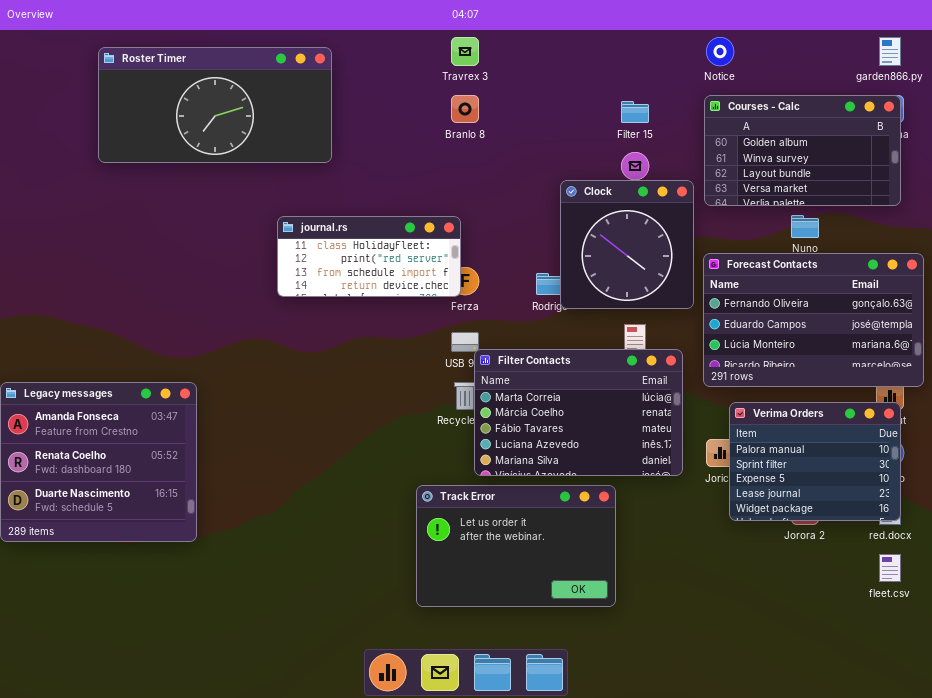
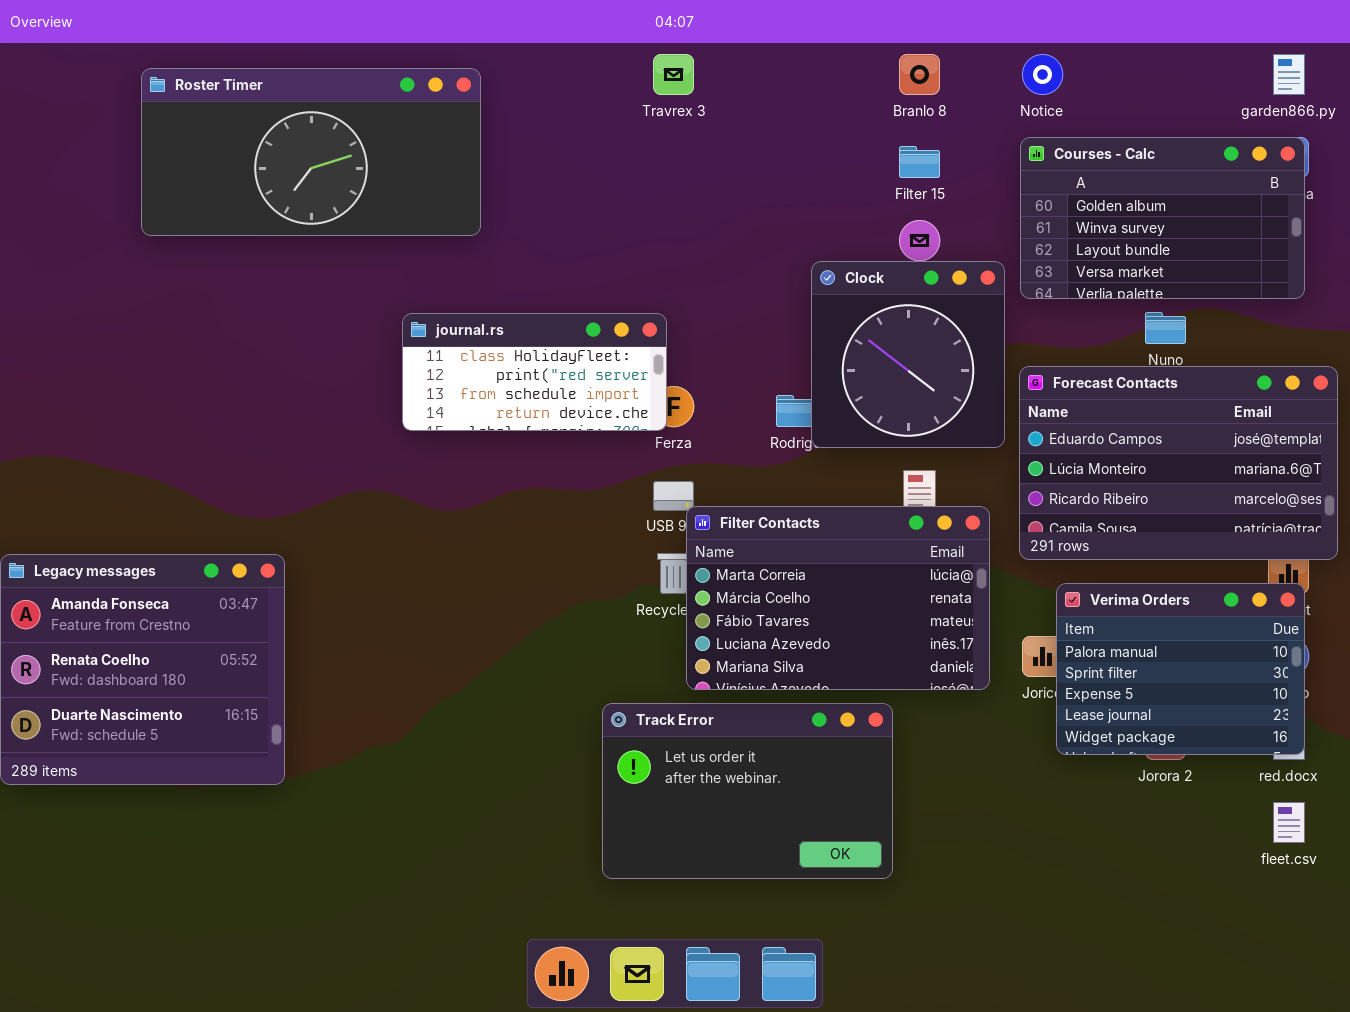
Branlo 8: [451,95,479,123] -> [899,54,940,95], moved
Forecast Contacts: [703,253,924,387] -> [1019,366,1338,560], scrolled down 1 row

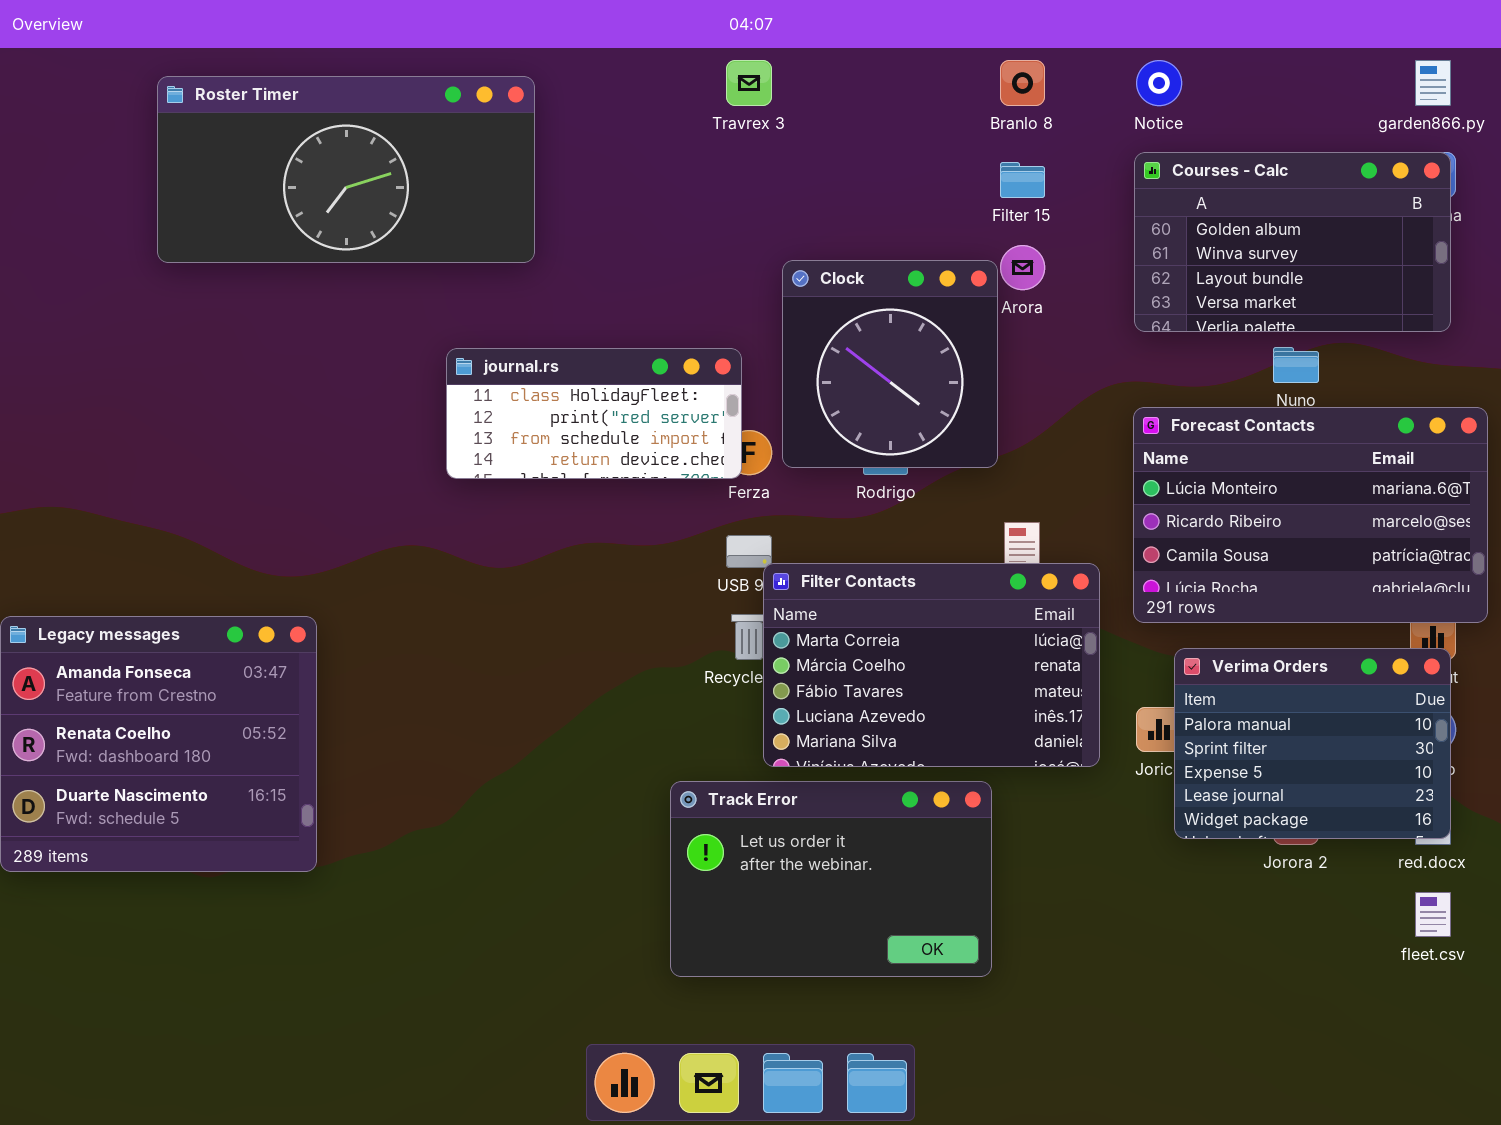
Clock: [811,261,1005,448] -> [782,260,998,468], moved
Forecast Contacts: [1019,366,1338,560] -> [1133,407,1488,623], scrolled down 1 row

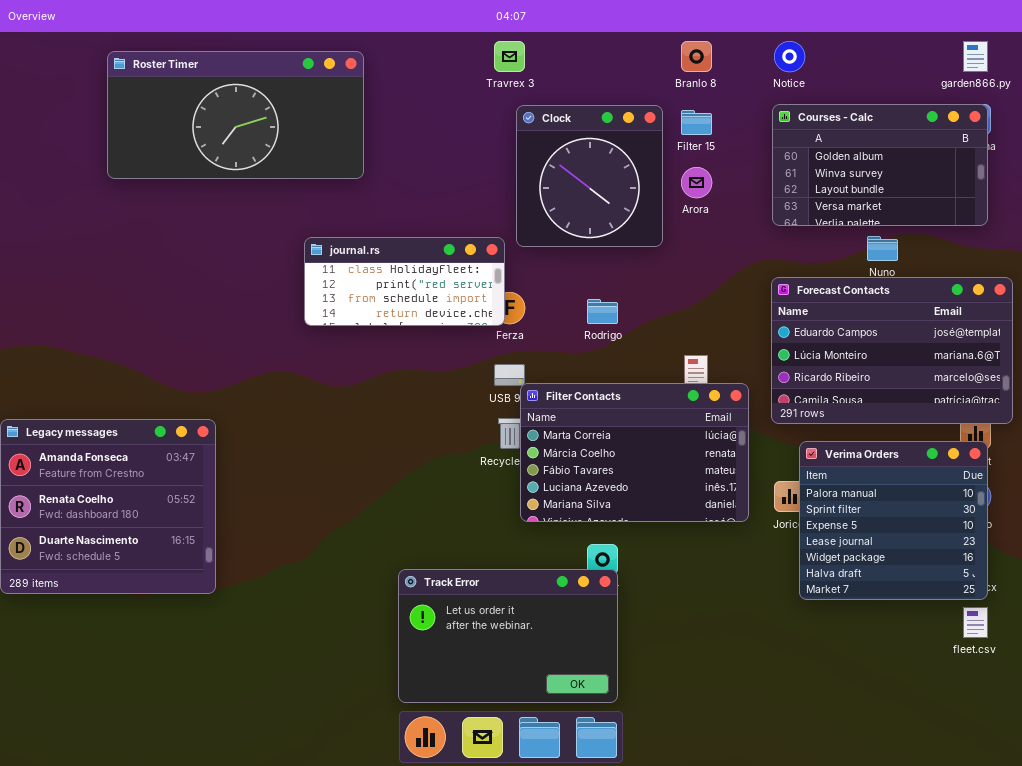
Clock: [782,260,998,468] -> [516,105,663,247], moved
Forecast Contacts: [1133,407,1488,623] -> [771,277,1013,424], scrolled up 1 row
Verima Orders: [1174,648,1451,839] -> [799,441,988,600], resized
Track Error: [670,781,992,977] -> [398,569,618,703], moved

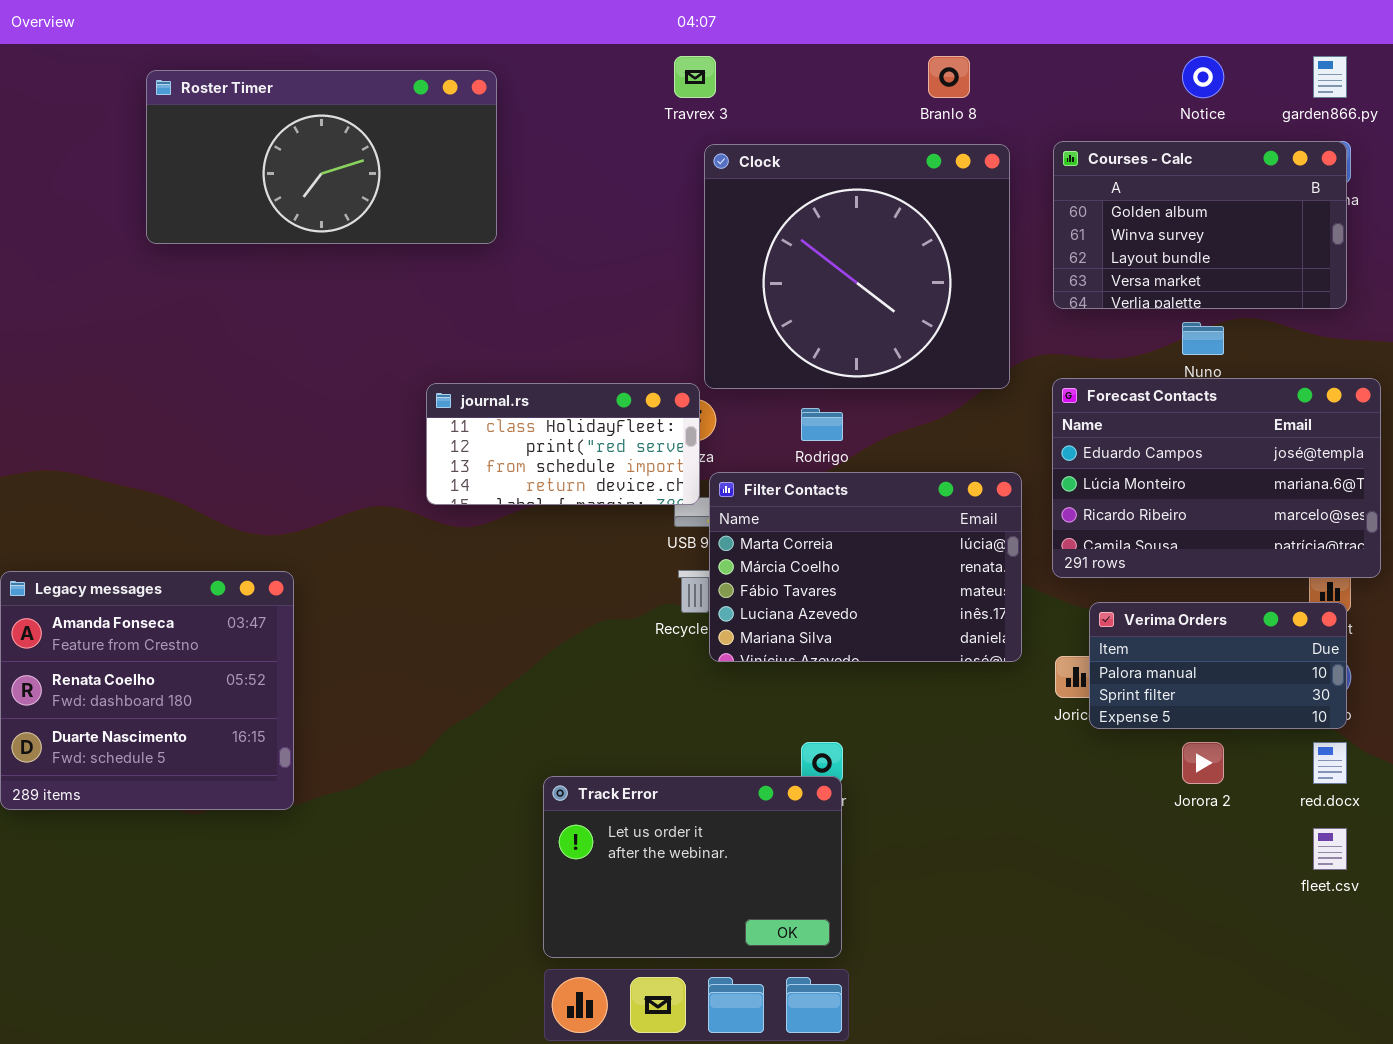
Notice: [774,41,805,72] -> [1182,56,1224,98], moved
Clock: [516,105,663,247] -> [704,144,1010,389], resized
journal.rs: [304,237,505,326] -> [426,383,700,505], moved
Filter Contacts: [520,383,749,522] -> [709,472,1022,662], moved
Verima Orders: [799,441,988,600] -> [1089,602,1347,729], resized

